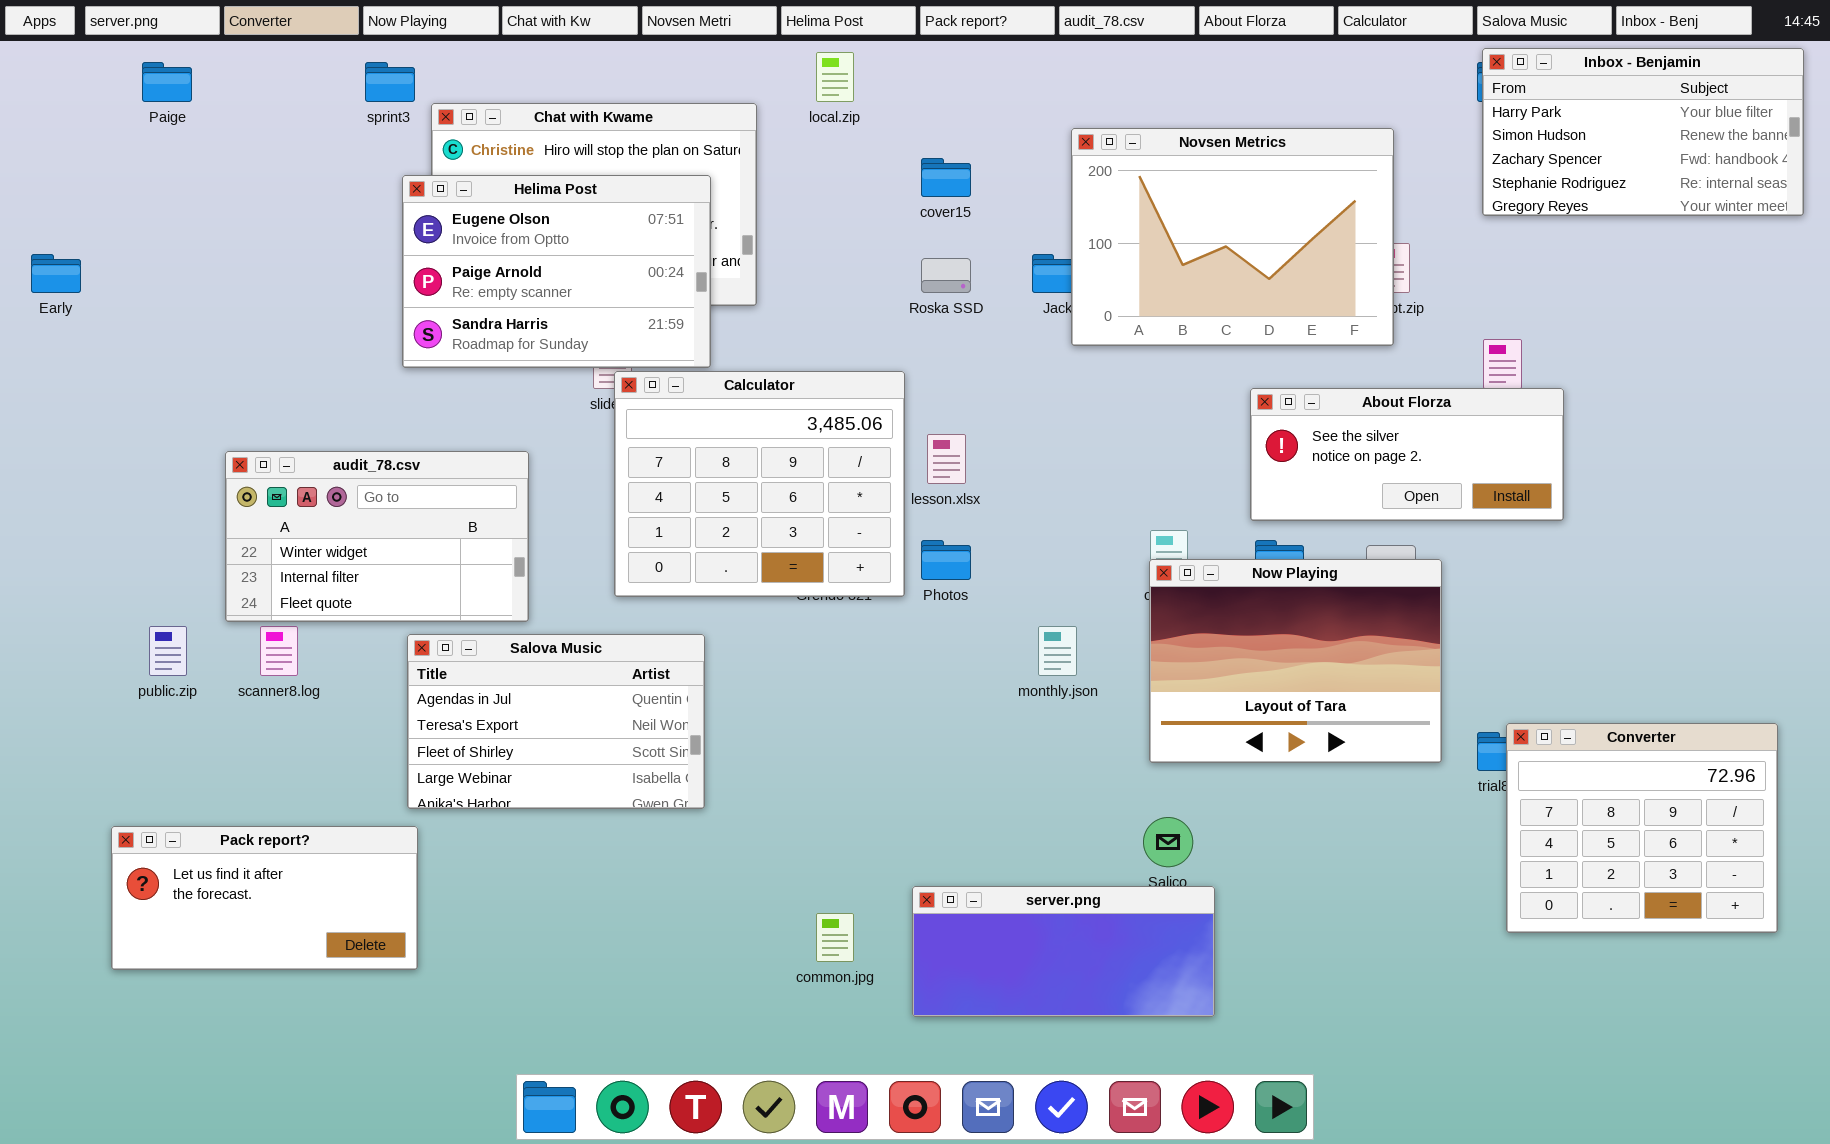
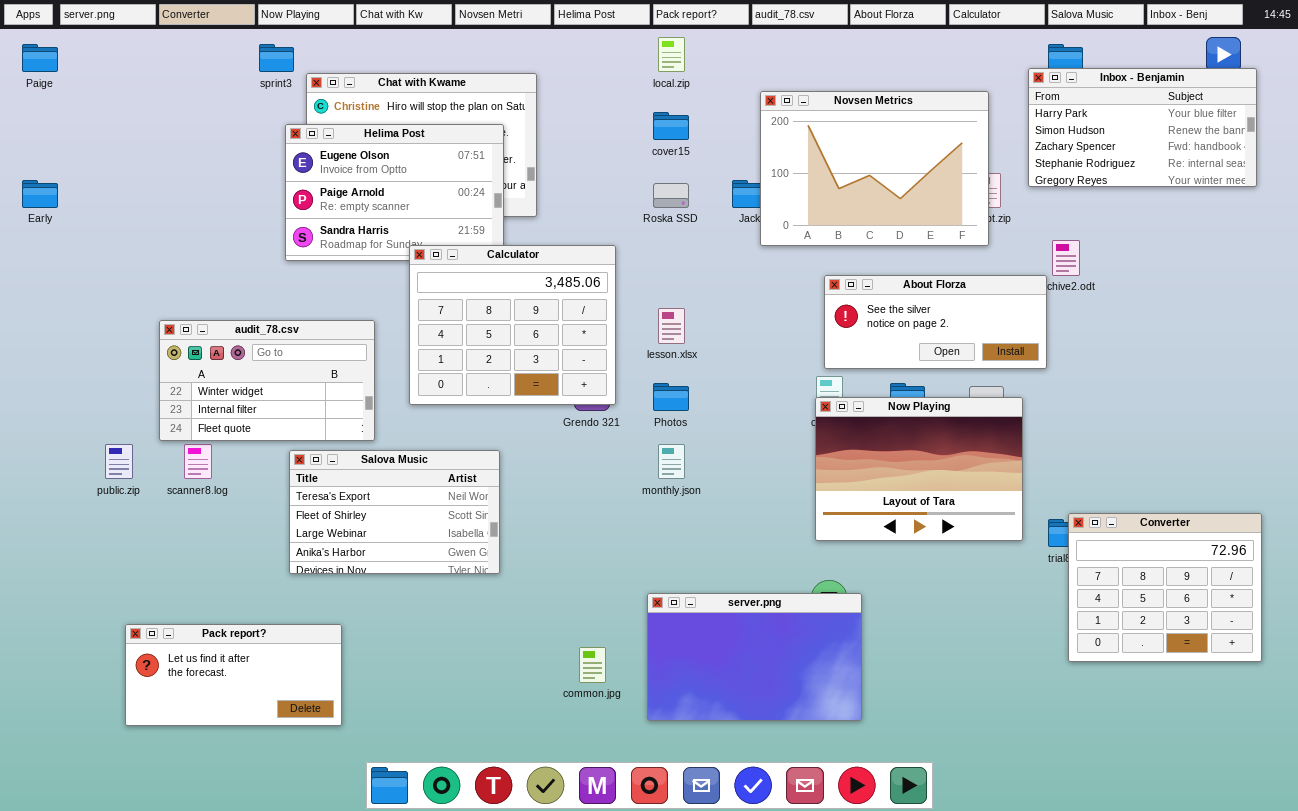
Inbox - Benjamin: [1482,48,1804,216] -> [1028,68,1257,187], moved
local.zip: [816,52,854,102] -> [658,37,685,72], moved
Paige: [142,62,192,102] -> [22,44,58,72], moved
Calculator: [614,371,905,597] -> [409,245,616,405], moved
About Florza: [1250,388,1564,521] -> [824,275,1047,369], moved
monthly.json: [1038,626,1077,676] -> [658,444,685,479], moved
Salova Music: [407,634,705,809] -> [289,450,500,574], scrolled down 1 row
Pack report?: [111,826,418,970] -> [125,624,342,726], moved
server.png: [912,886,1215,1017] -> [647,593,862,721], resized

